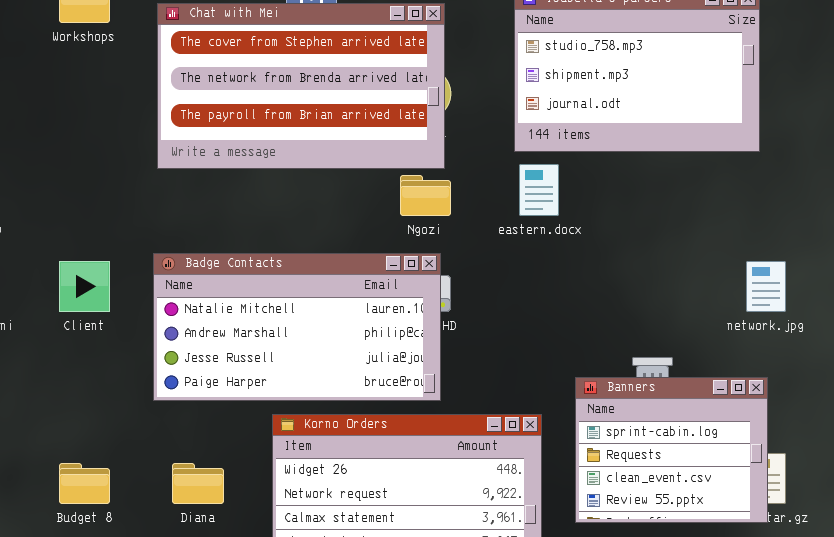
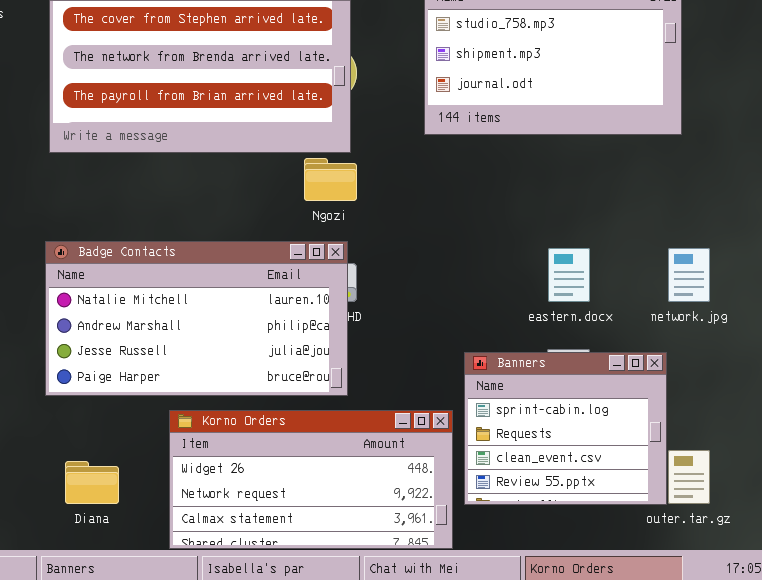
eastern.docx: [519,164,559,216] -> [548,248,590,302], moved
Banners: [575,377,768,523] -> [464,352,667,505], moved

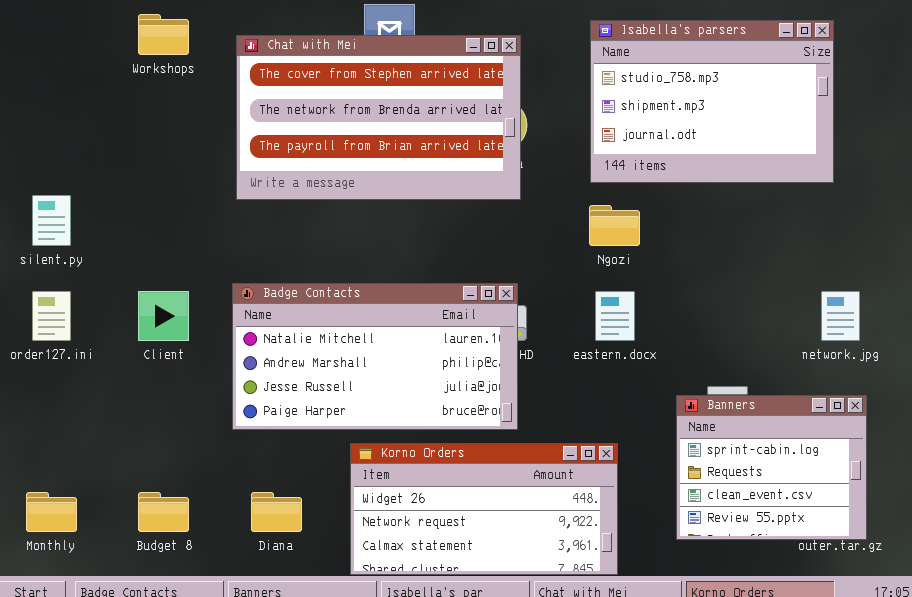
Ngozi: [304,158,357,201] -> [589,205,640,246], moved
eastern.docx: [548,248,590,302] -> [595,291,635,341], moved
Banners: [464,352,667,505] -> [676,395,867,540], moved

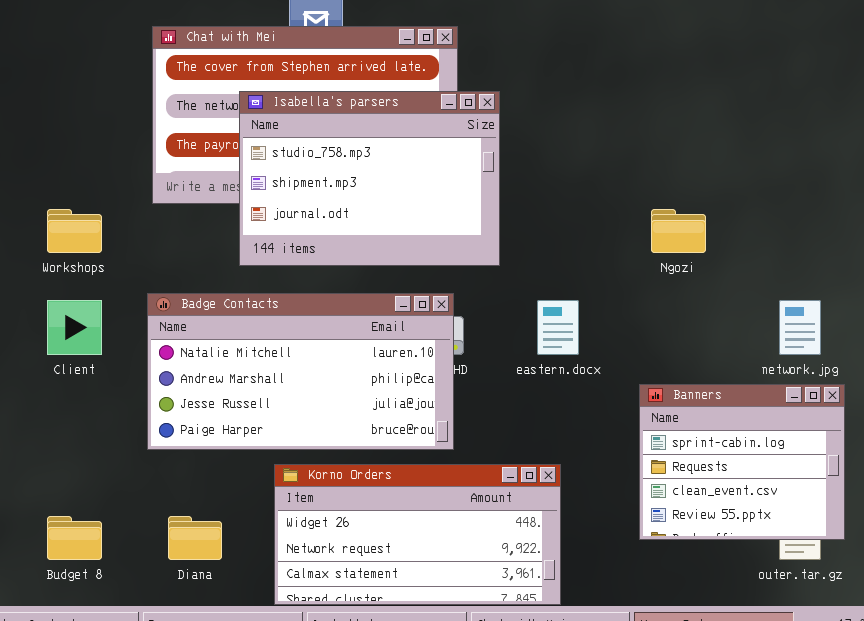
Workshops: [138,14,189,55] -> [47,209,102,253], moved
Isabella's parsers: [590,20,834,183] -> [239,91,500,266], moved
Ngozi: [589,205,640,246] -> [651,209,706,253], moved
Banners: [676,395,867,540] -> [639,384,845,540], moved

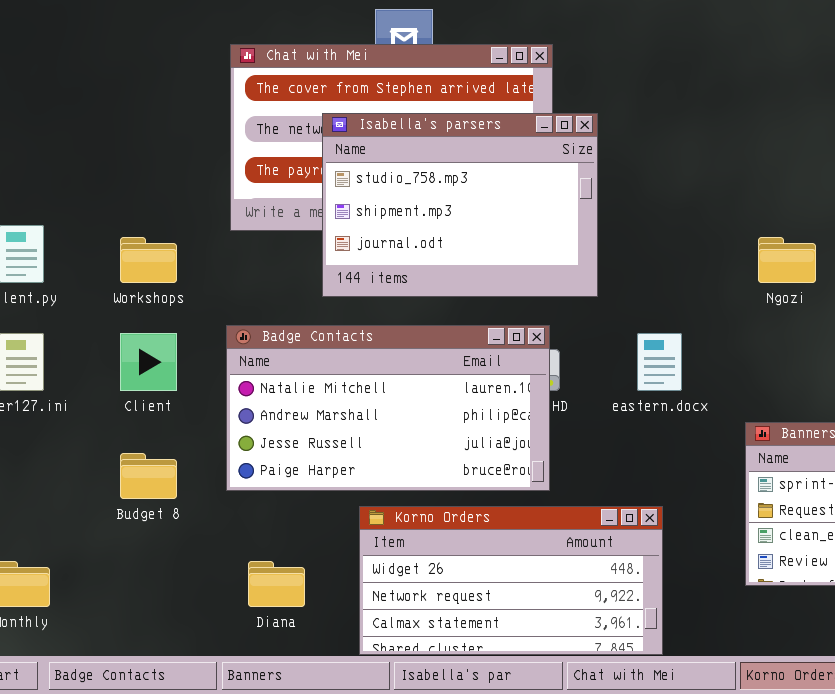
Budget 8: [47,516,102,560] -> [120,453,177,499], moved

